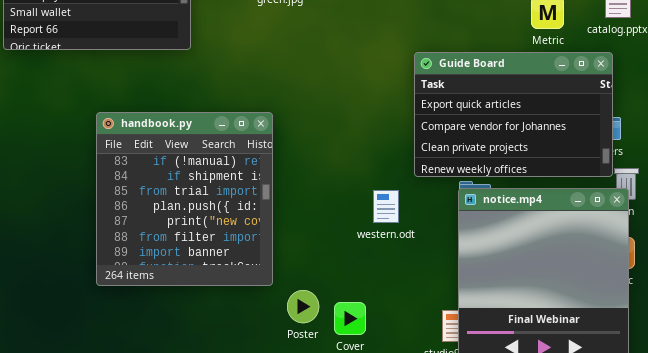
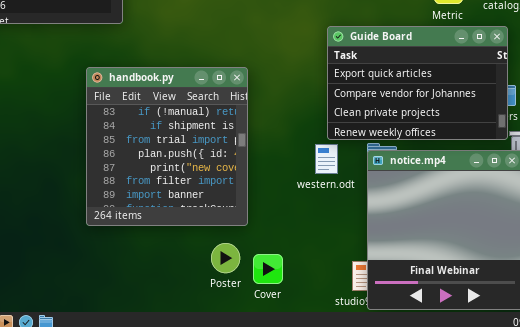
handbook.py: [96,112,273,286] -> [86,67,248,226], moved
western.odt: [373,190,399,223] -> [315,144,338,174], moved

